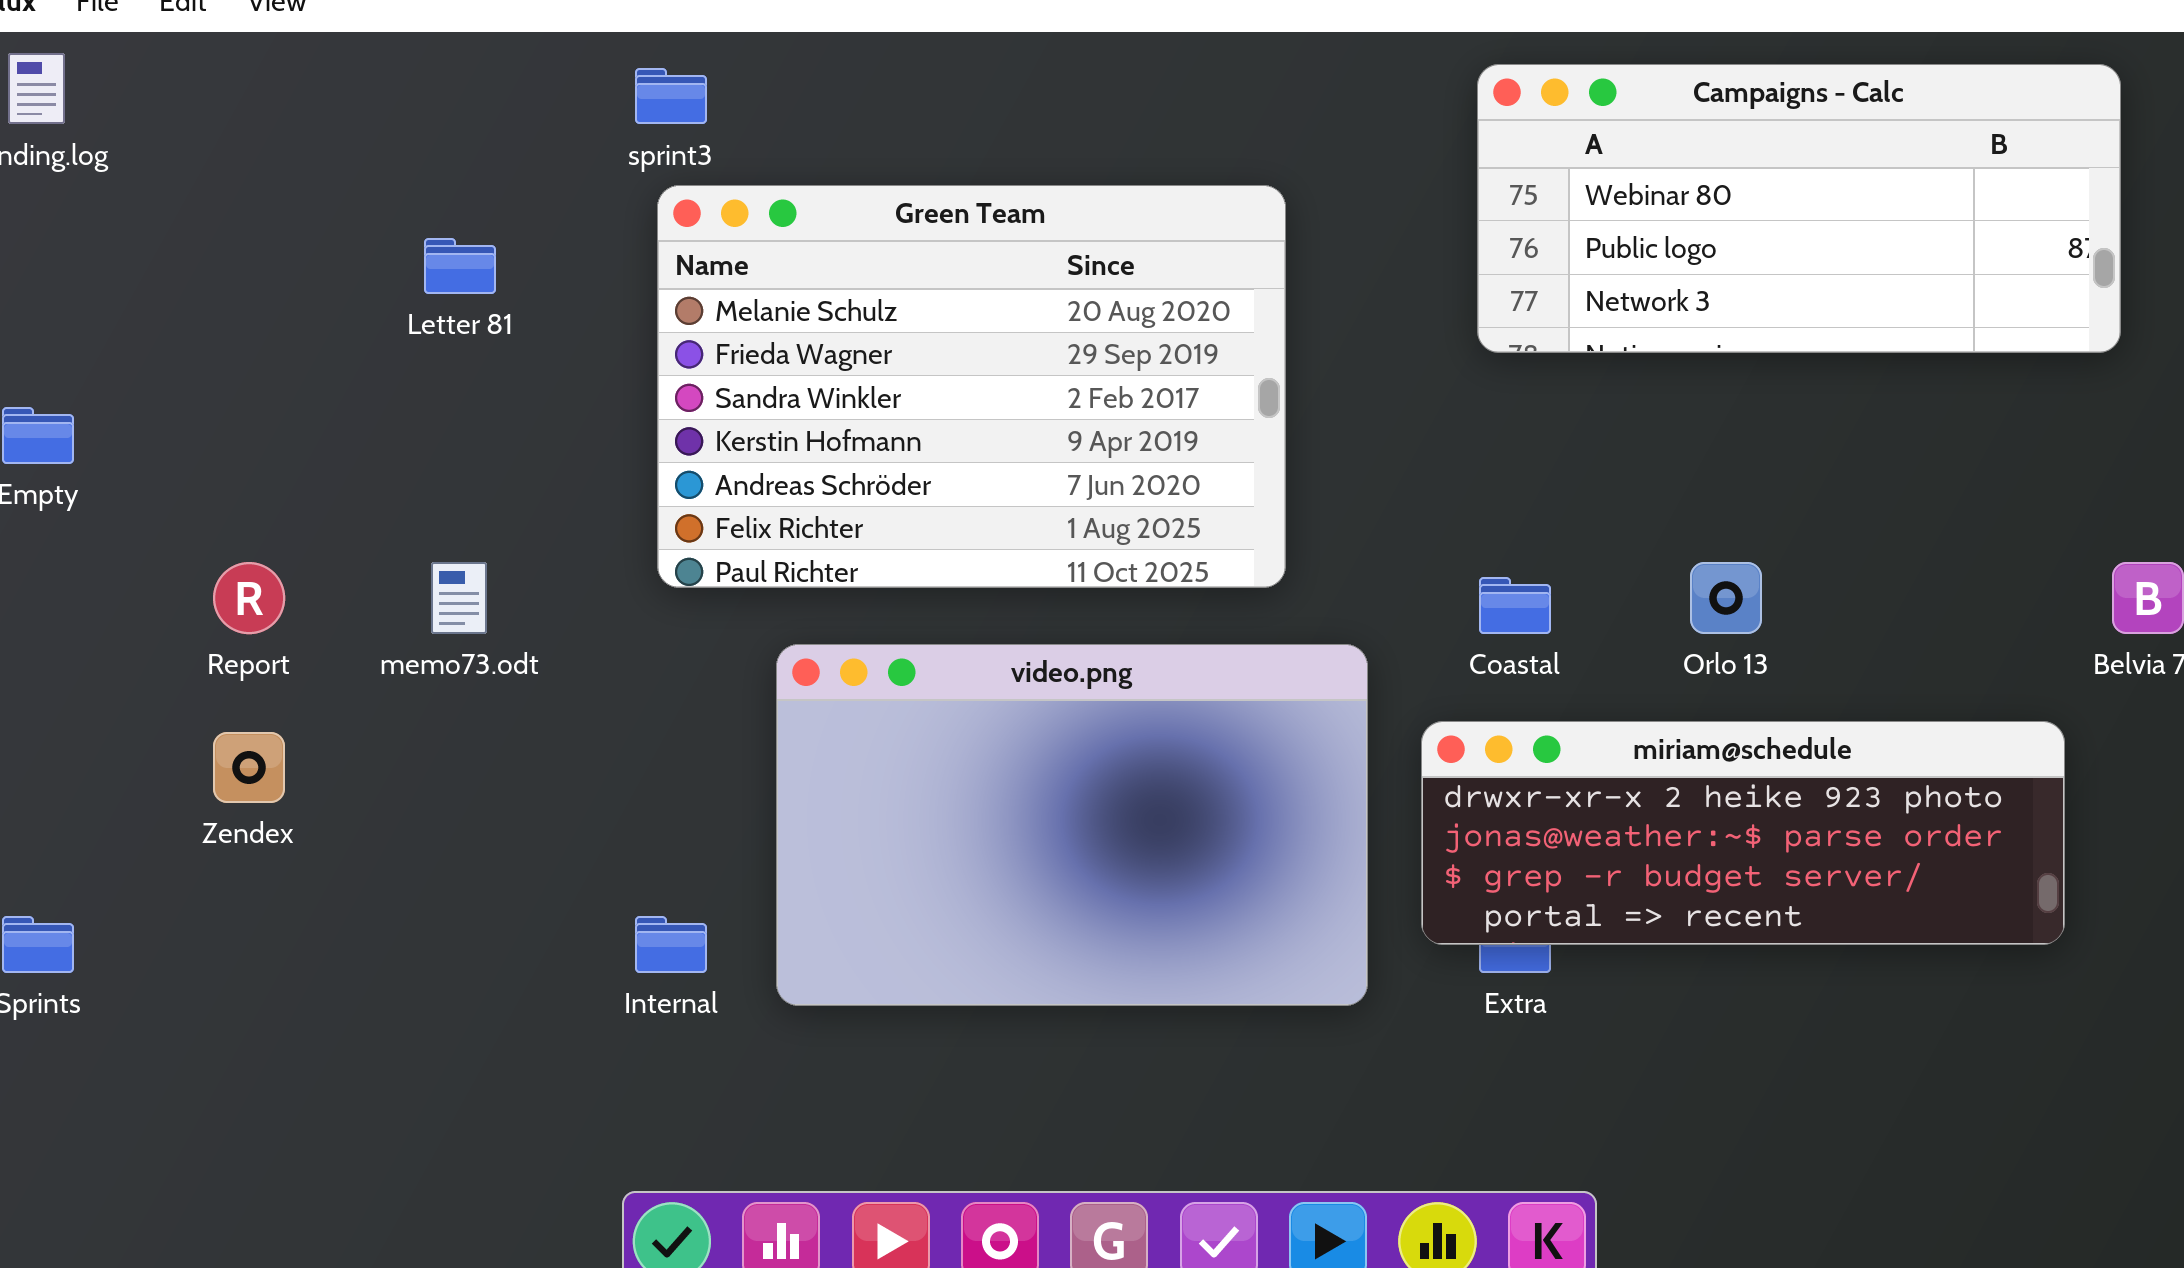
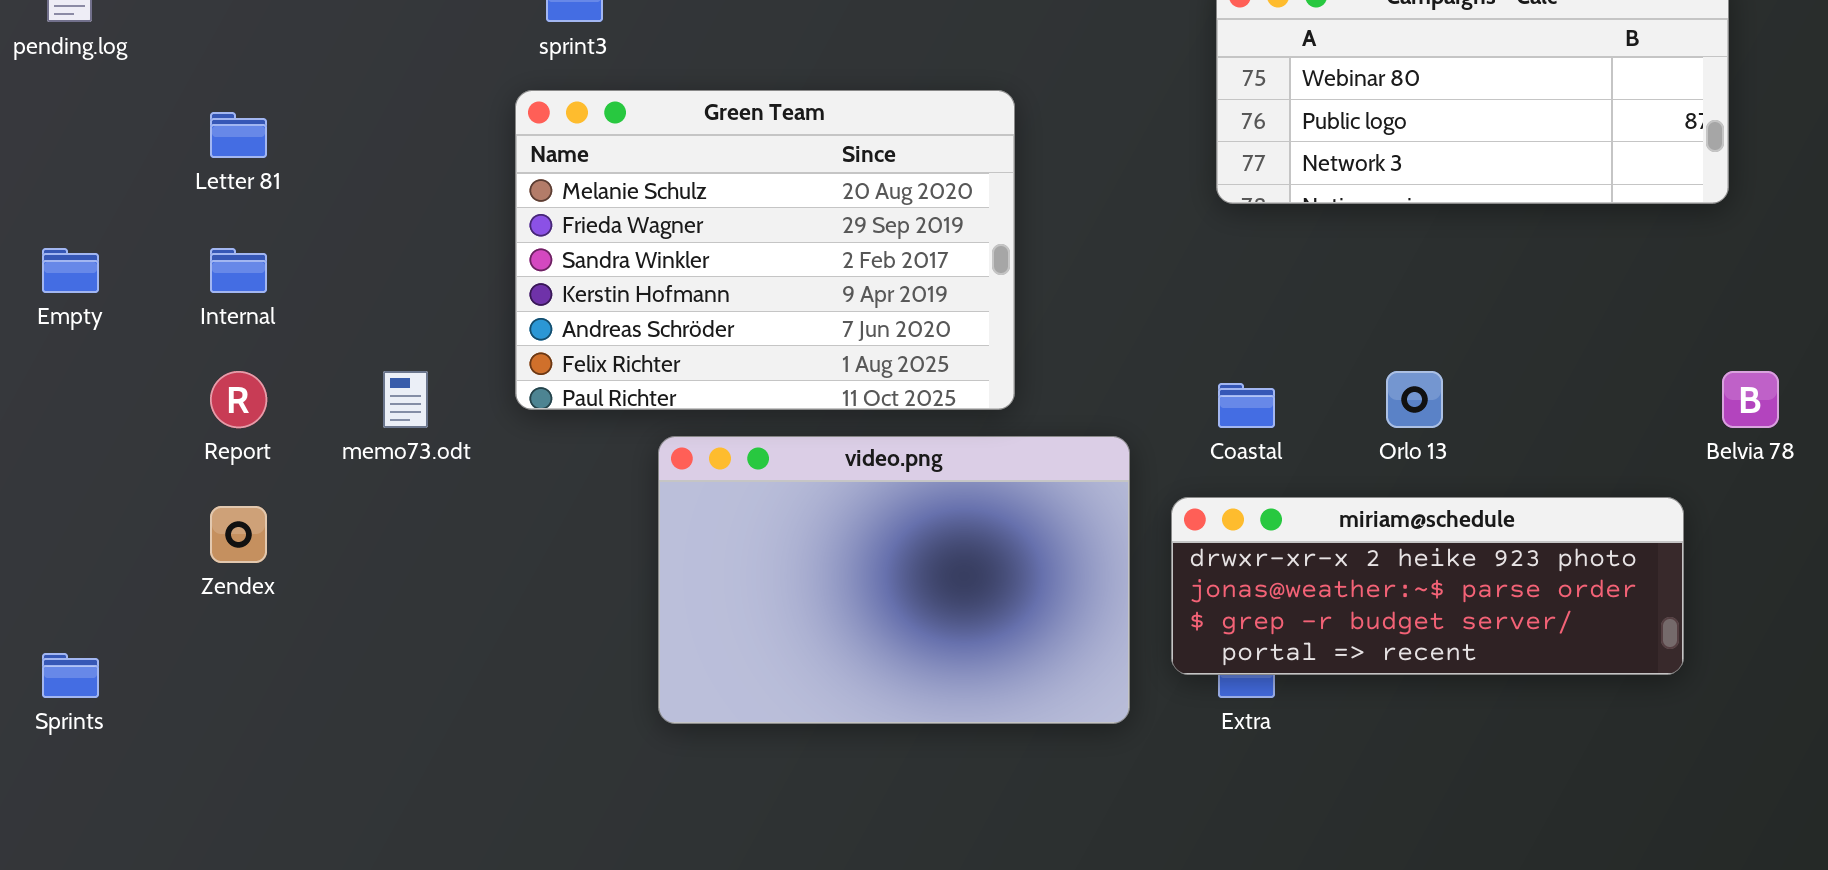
Green Team: [657,185,1286,588] -> [515,90,1015,410], moved
Letter 81: [424,238,496,294] -> [210,112,267,158], moved
Internal: [635,916,707,973] -> [210,248,267,293], moved

